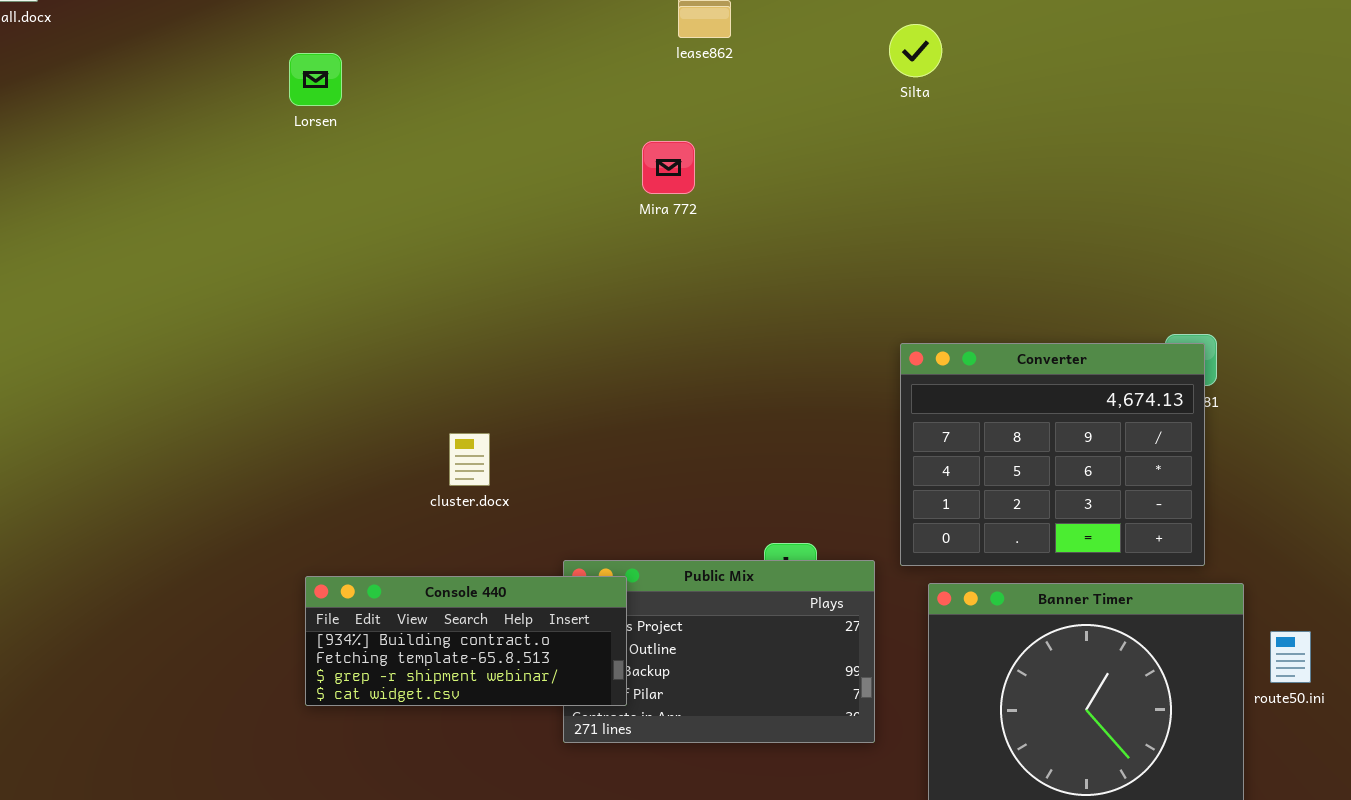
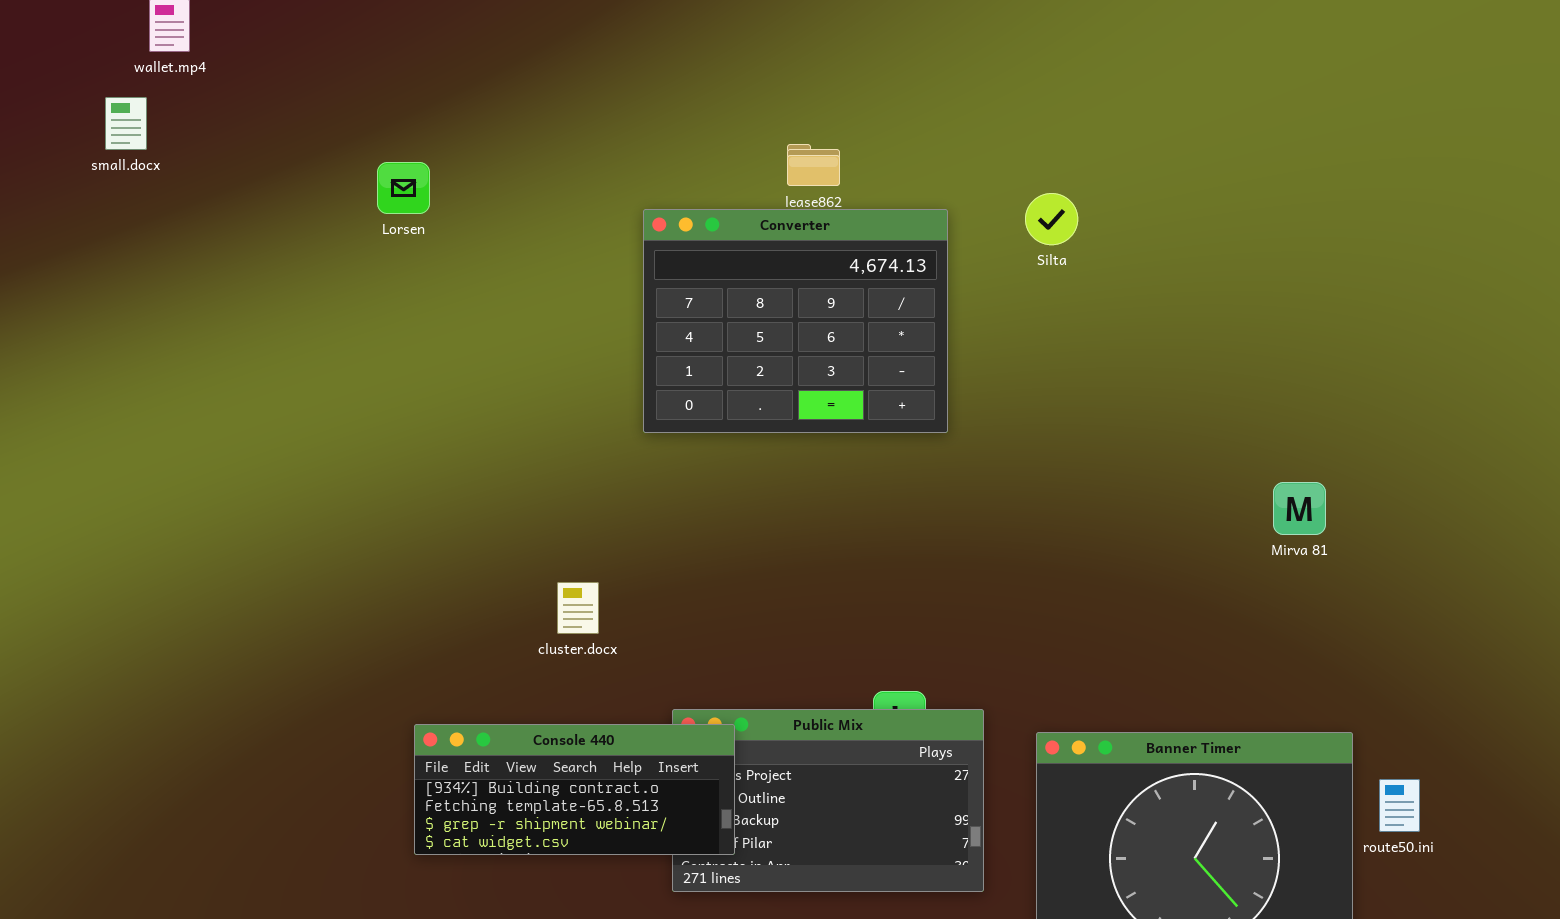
Silta: [889,24,942,77] -> [1025,193,1078,245], moved
Lorsen: [289,53,342,106] -> [377,162,430,214], moved
Converter: [900,343,1205,566] -> [643,209,948,433], moved

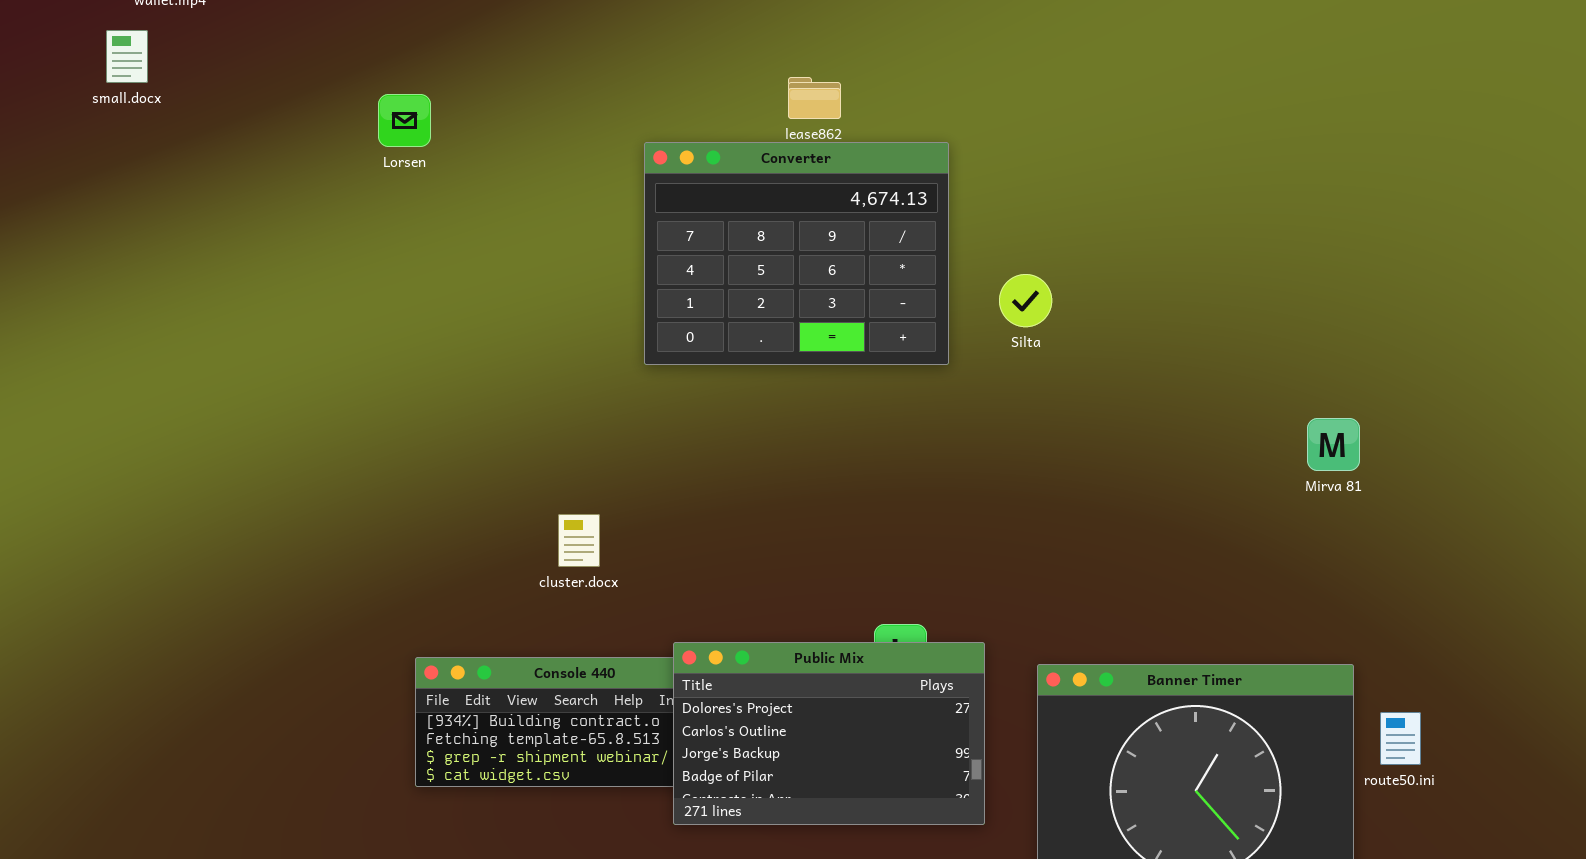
Silta: [1025,193,1078,245] -> [999,274,1052,327], moved
Mirva 81: [1273,482,1326,535] -> [1307,418,1360,471], moved
Public Mix: [672,709,984,892] -> [673,642,985,825], raised

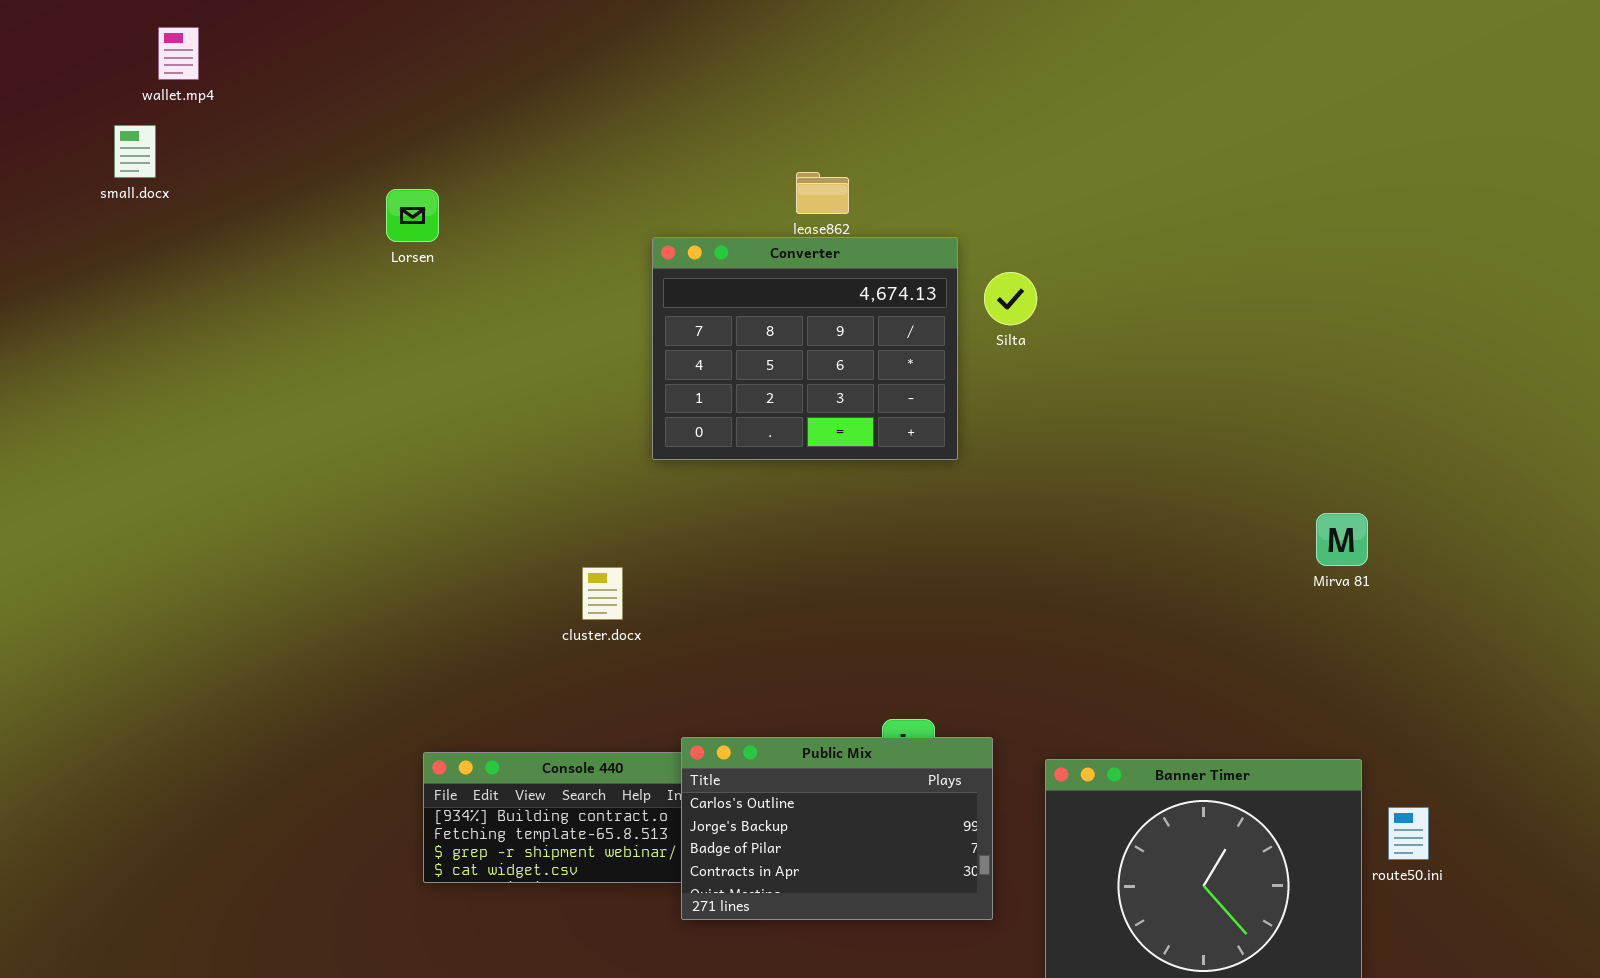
Silta: [999,274,1052,327] -> [984,272,1037,325], moved
cluster.docx: [558,514,600,567] -> [582,567,623,620], moved
Public Mix: [673,642,985,825] -> [681,737,993,920], scrolled down 1 row

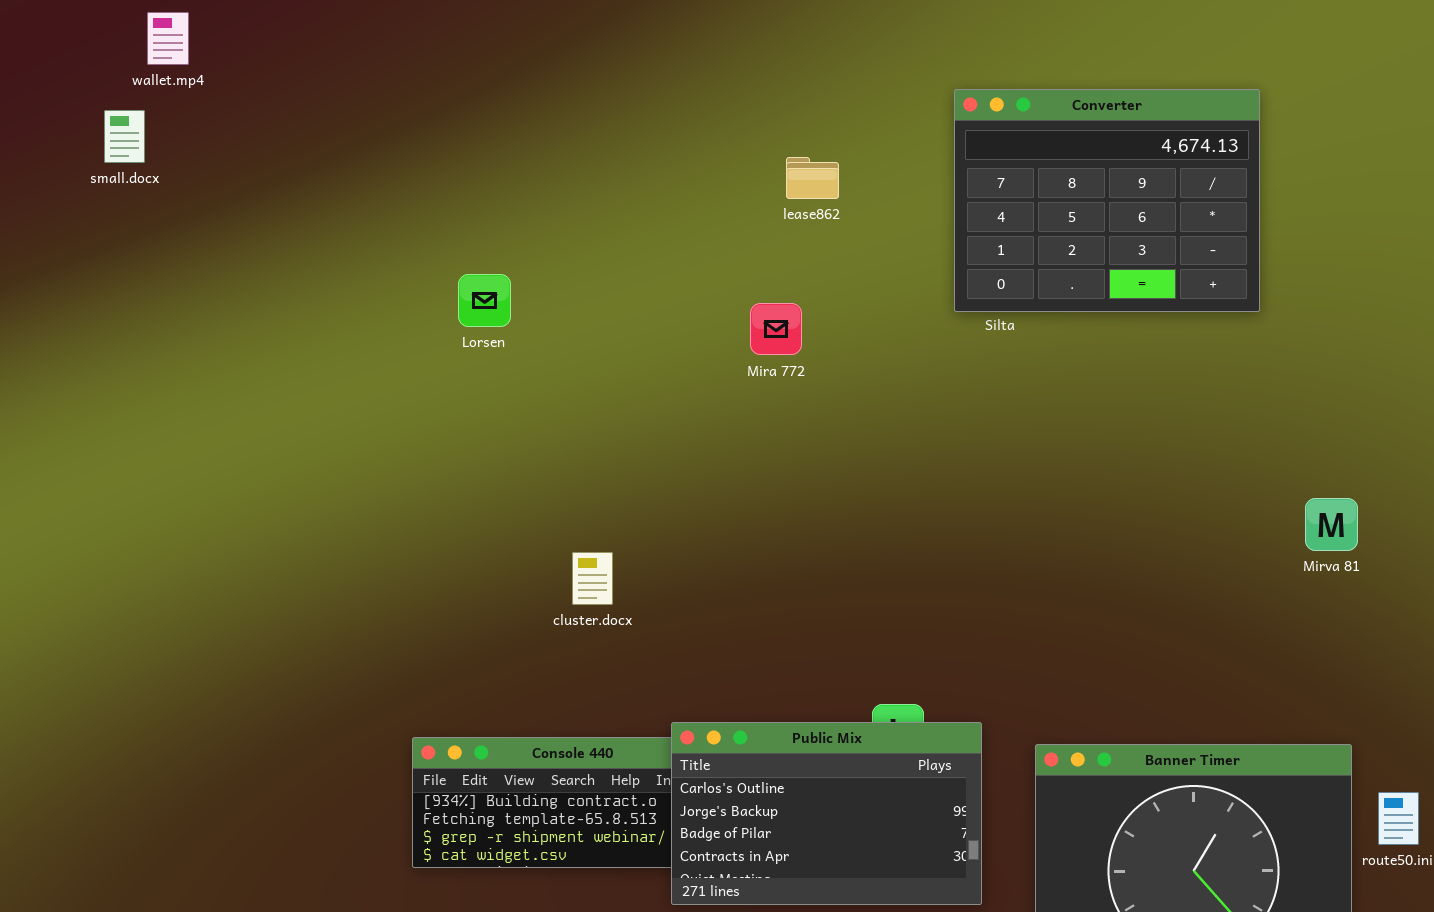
Lorsen: [386,189,439,242] -> [458,274,511,327], moved
Converter: [652,237,958,460] -> [954,89,1260,312], moved

